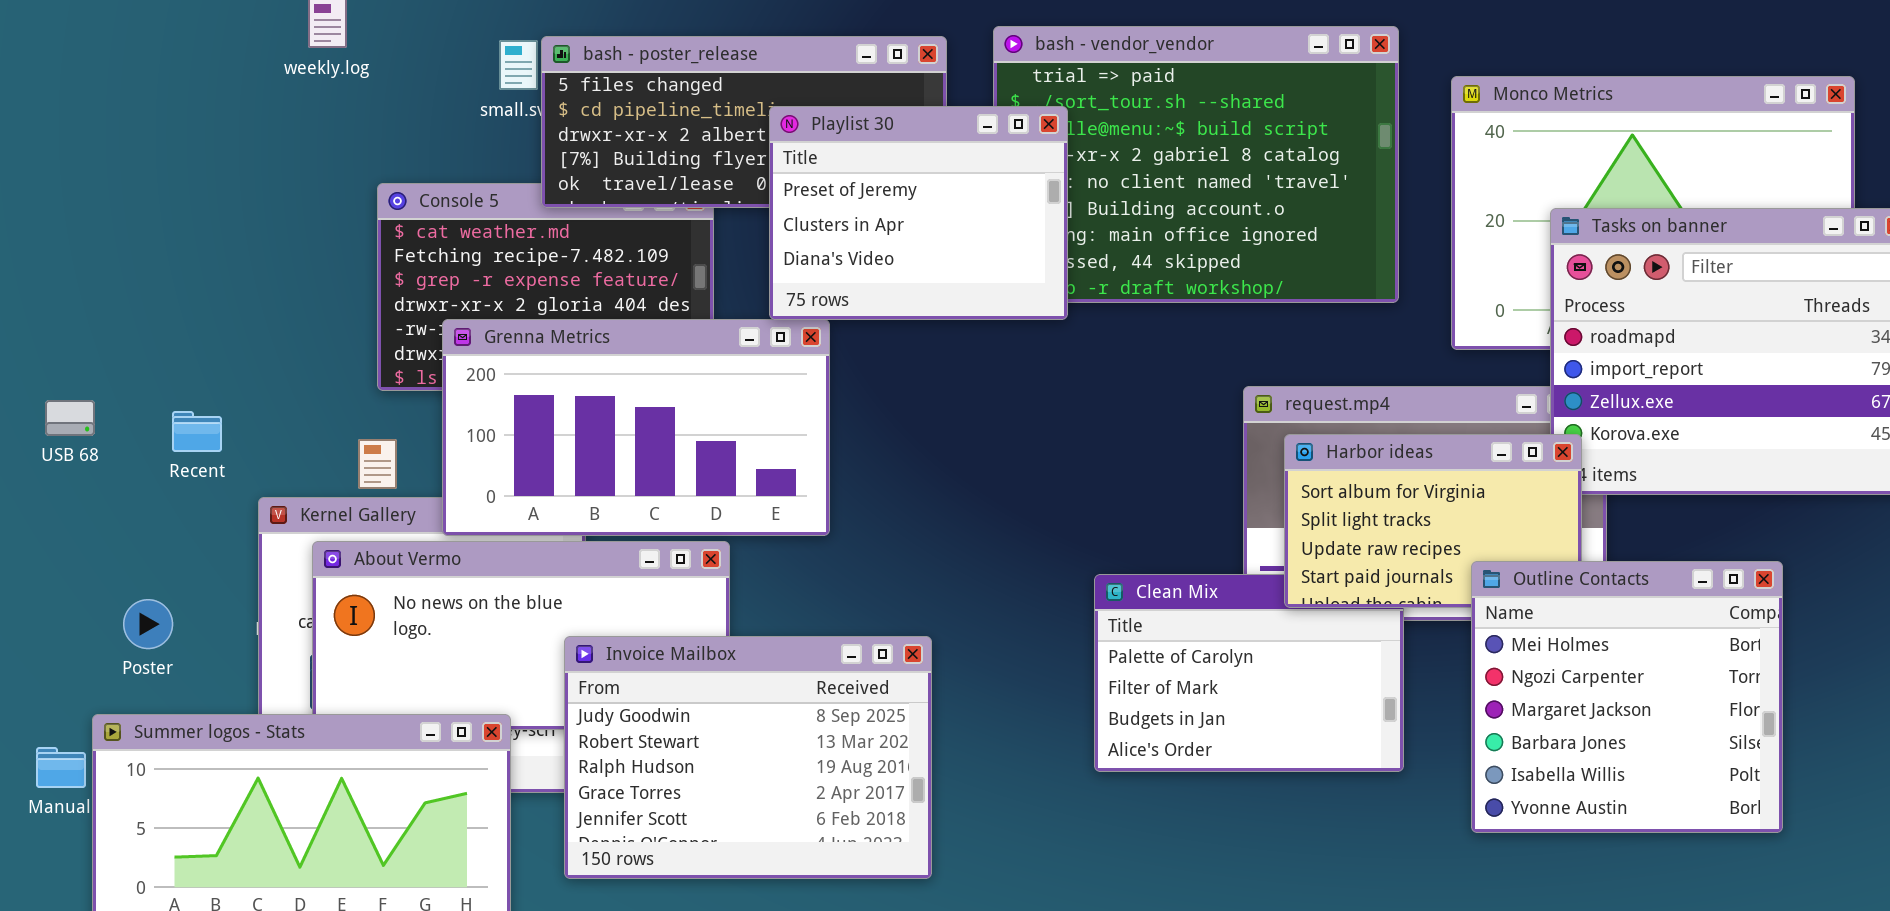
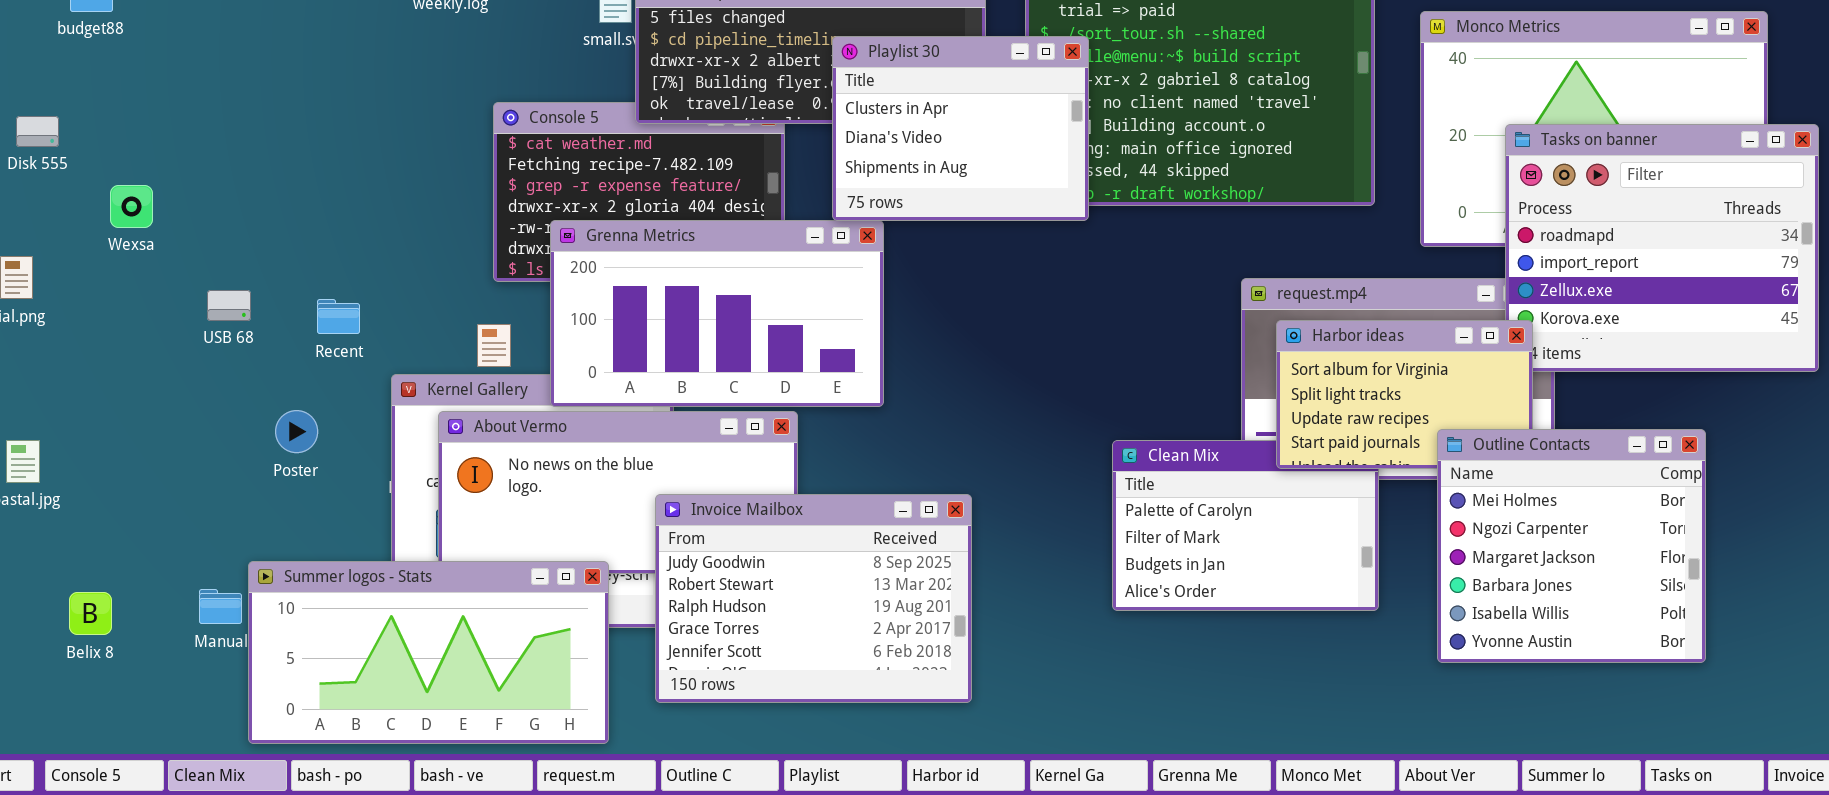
Playlist 30: [769,106,1068,320] -> [832,36,1089,221], scrolled down 1 row
Poster: [123,599,173,649] -> [275,410,318,453], moved

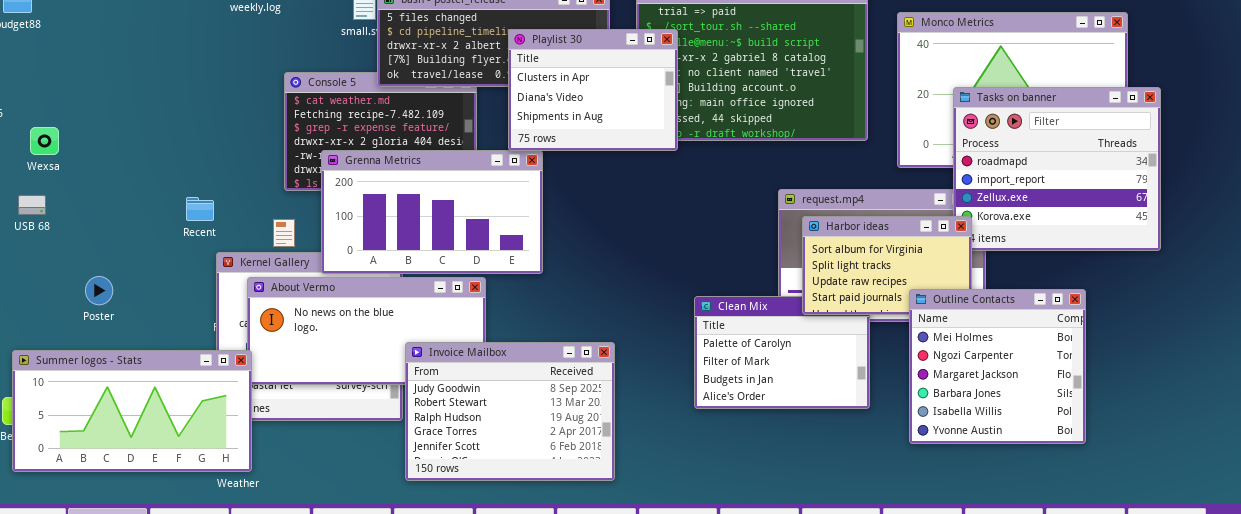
USB 68: [207,290,251,321] -> [18,195,46,215], moved
Recent: [317,299,360,334] -> [186,197,214,221], moved
Poster: [275,410,318,453] -> [85,276,113,305], moved
Invoice Mailbox: [655,494,972,703] -> [405,342,615,481], moved
Summer logos - Stats: [248,561,609,744] -> [12,350,252,472], moved

